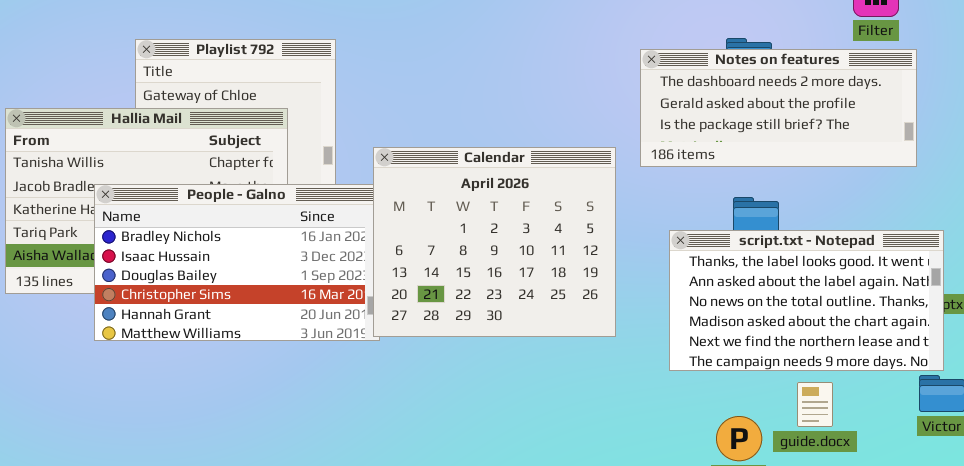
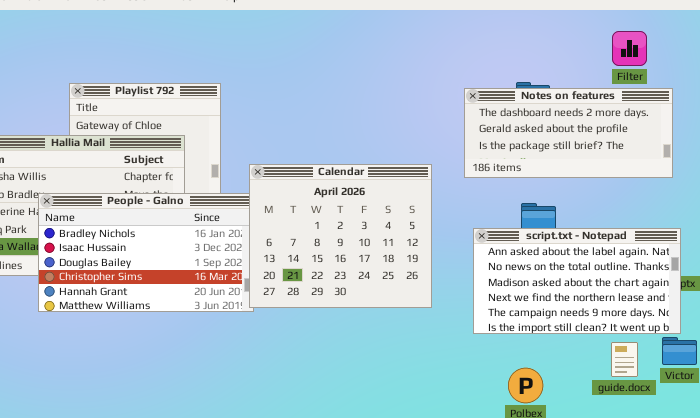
Notes on features: [640,49,917,167] -> [464,88,673,178], moved
script.txt - Notepad: [669,230,944,371] -> [473,228,681,334], scrolled down 1 row
guide.docx: [797,382,833,427] -> [611,342,638,377], moved

